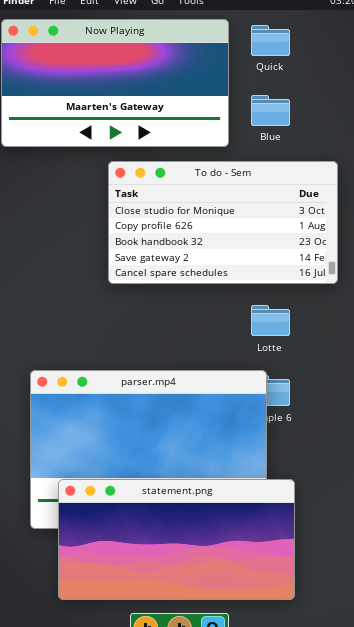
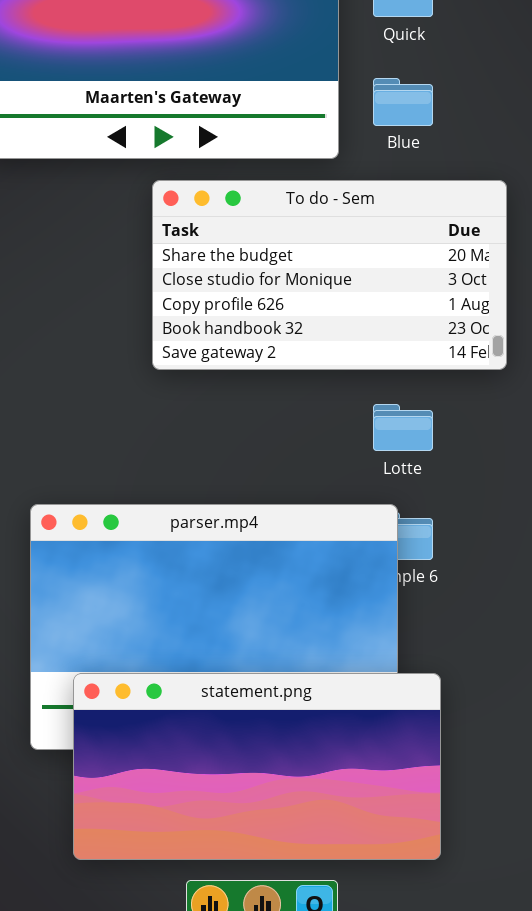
To do - Sem: [108,161,338,284] -> [152,180,507,370], scrolled up 1 row

